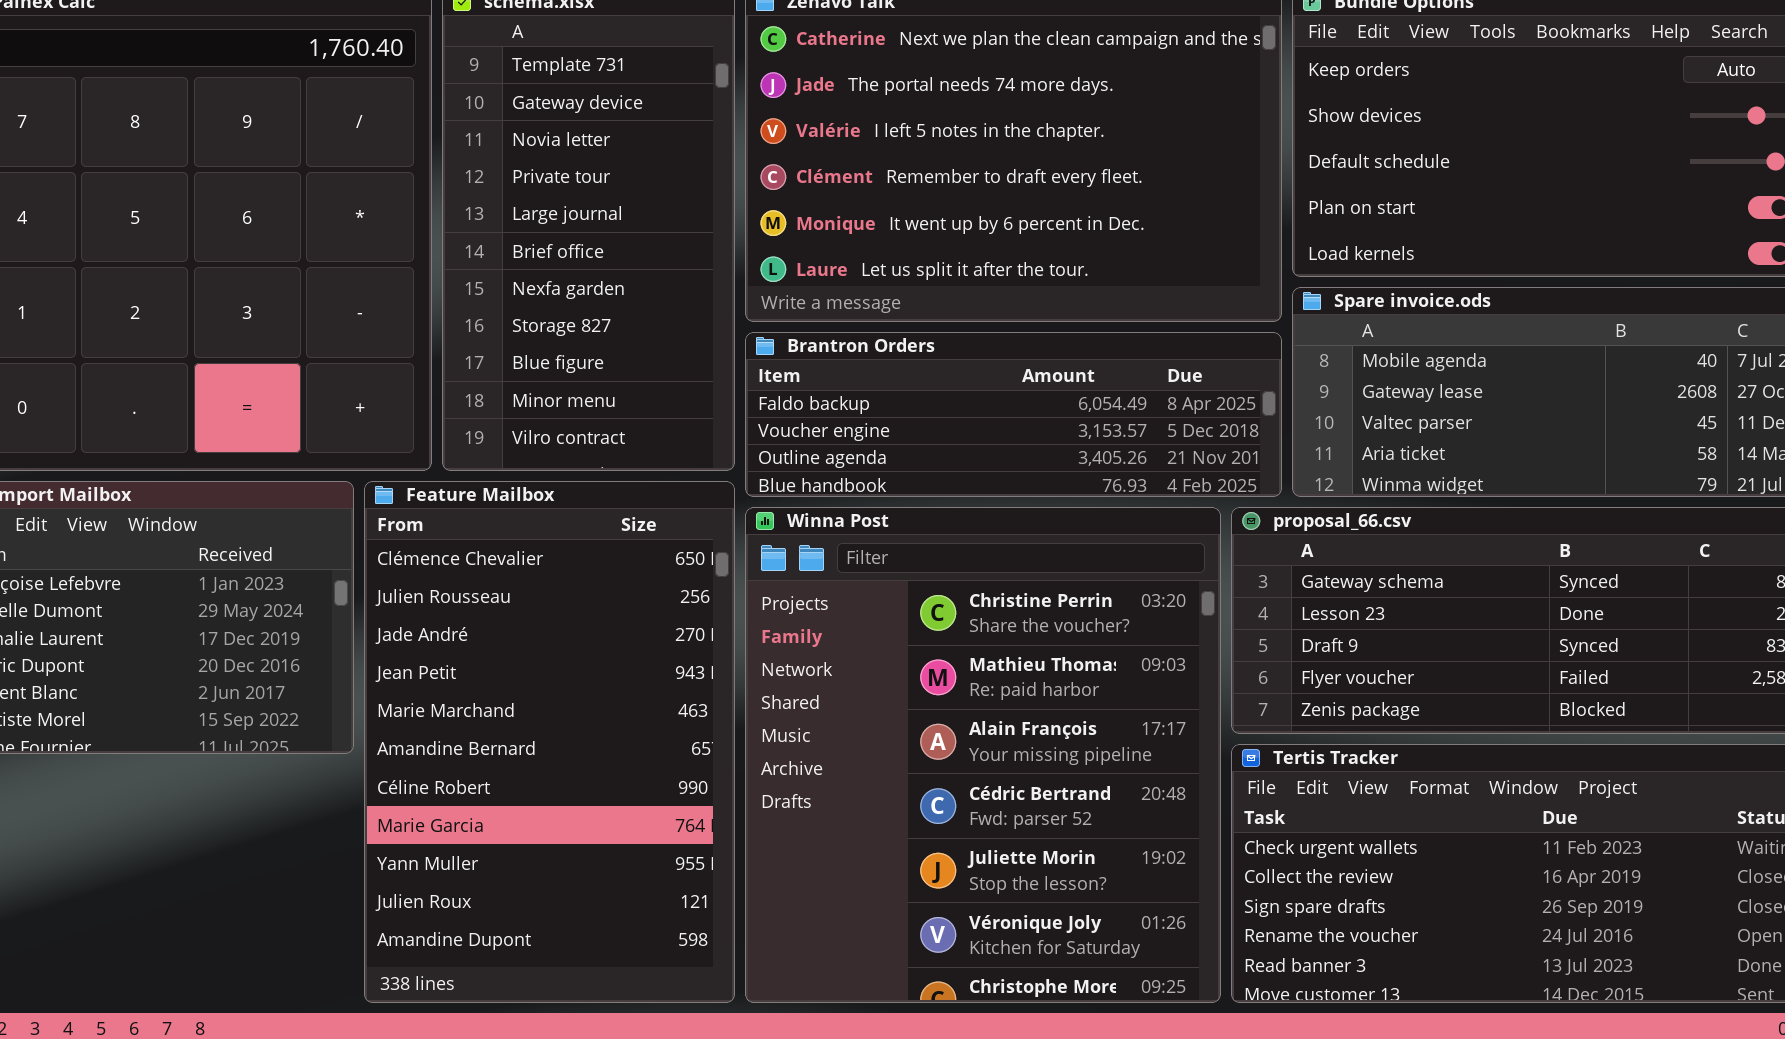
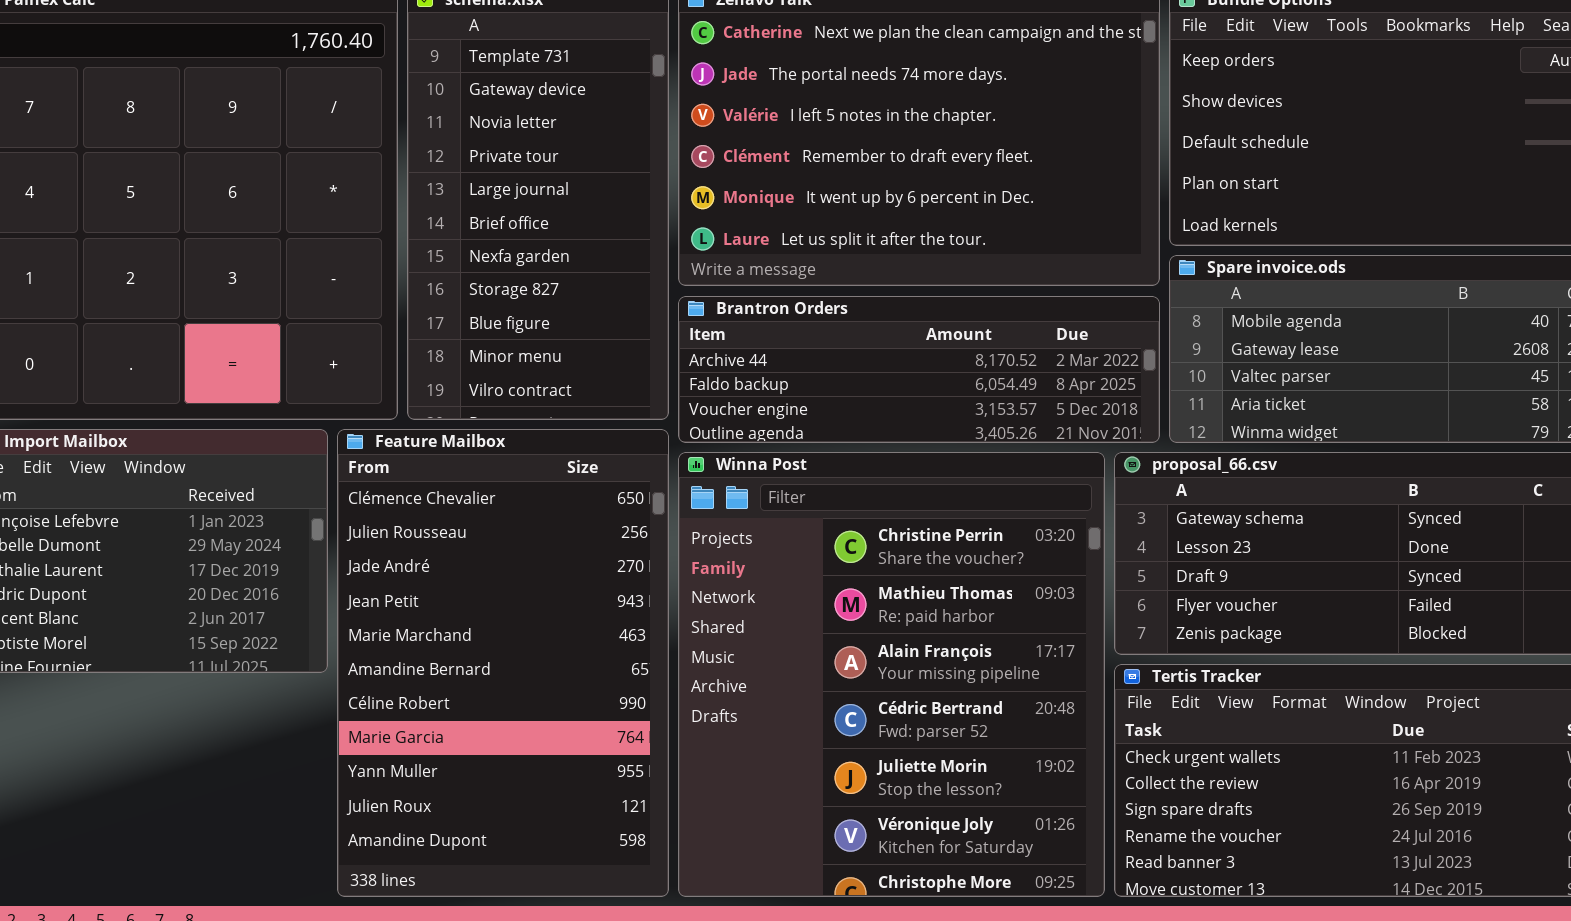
Brantron Orders: [745,332,1282,497] -> [678,296,1160,443], scrolled up 1 row

